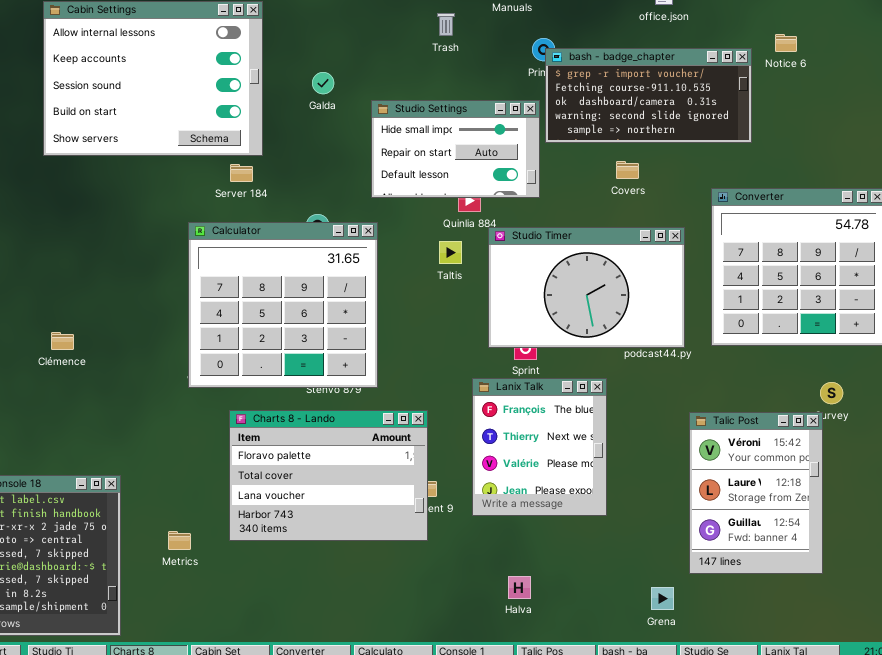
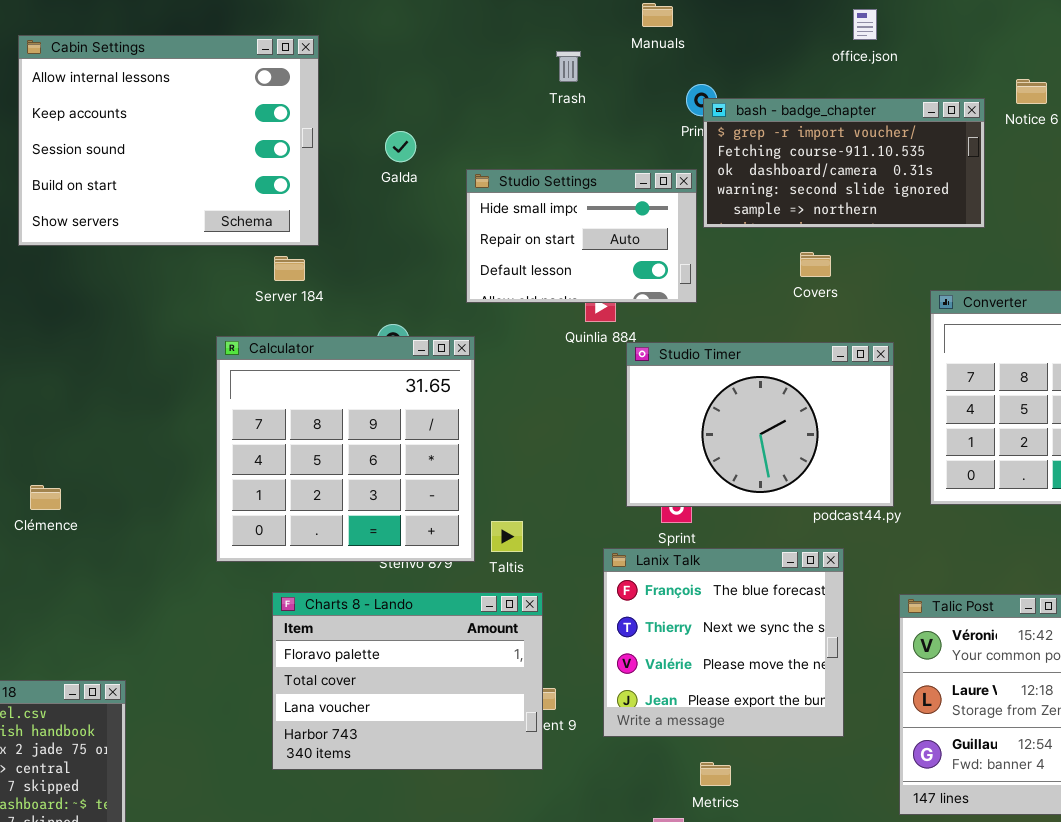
Taltis: [439,241,462,264] -> [491,521,523,552], moved
Lanix Talk: [472,378,607,516] -> [603,548,844,737], resized
Metrics: [168,531,191,550] -> [700,762,731,786], moved

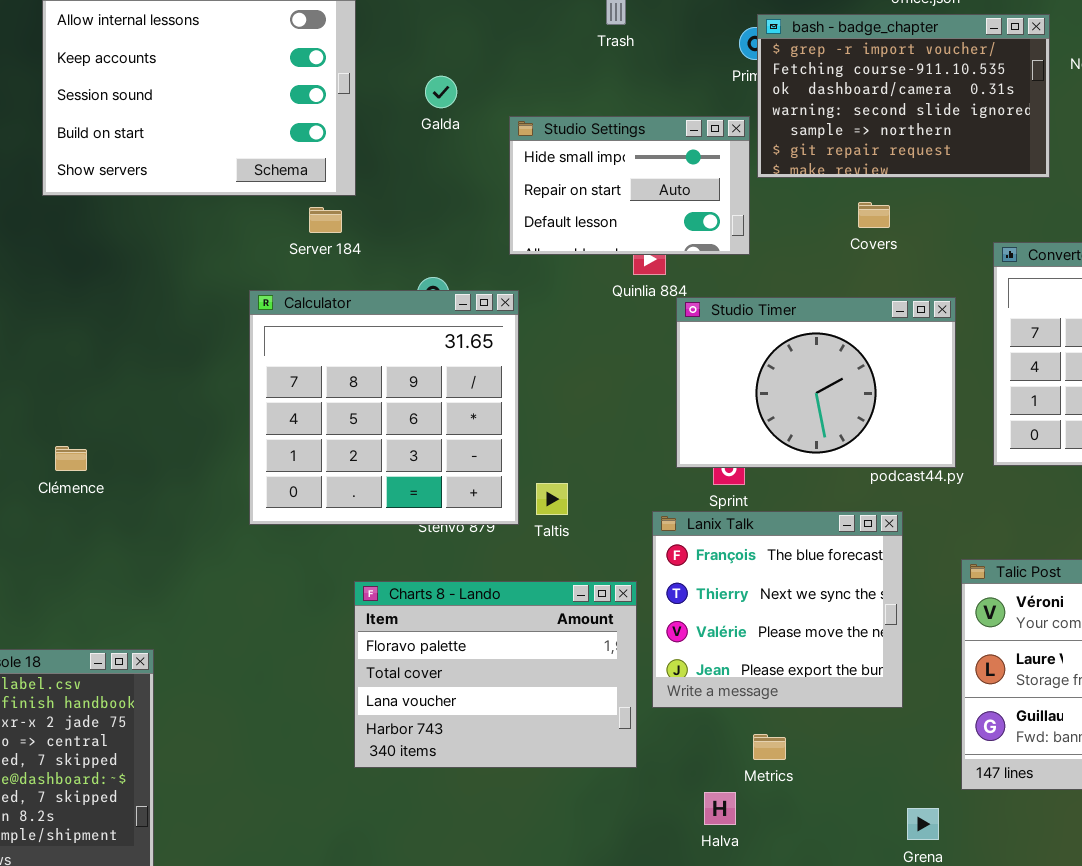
bash - badge_chapter: [703,98,985,228] -> [757,14,1050,178], resized
Charts 8 - Lando: [272,592,543,770] -> [354,581,637,768], moved

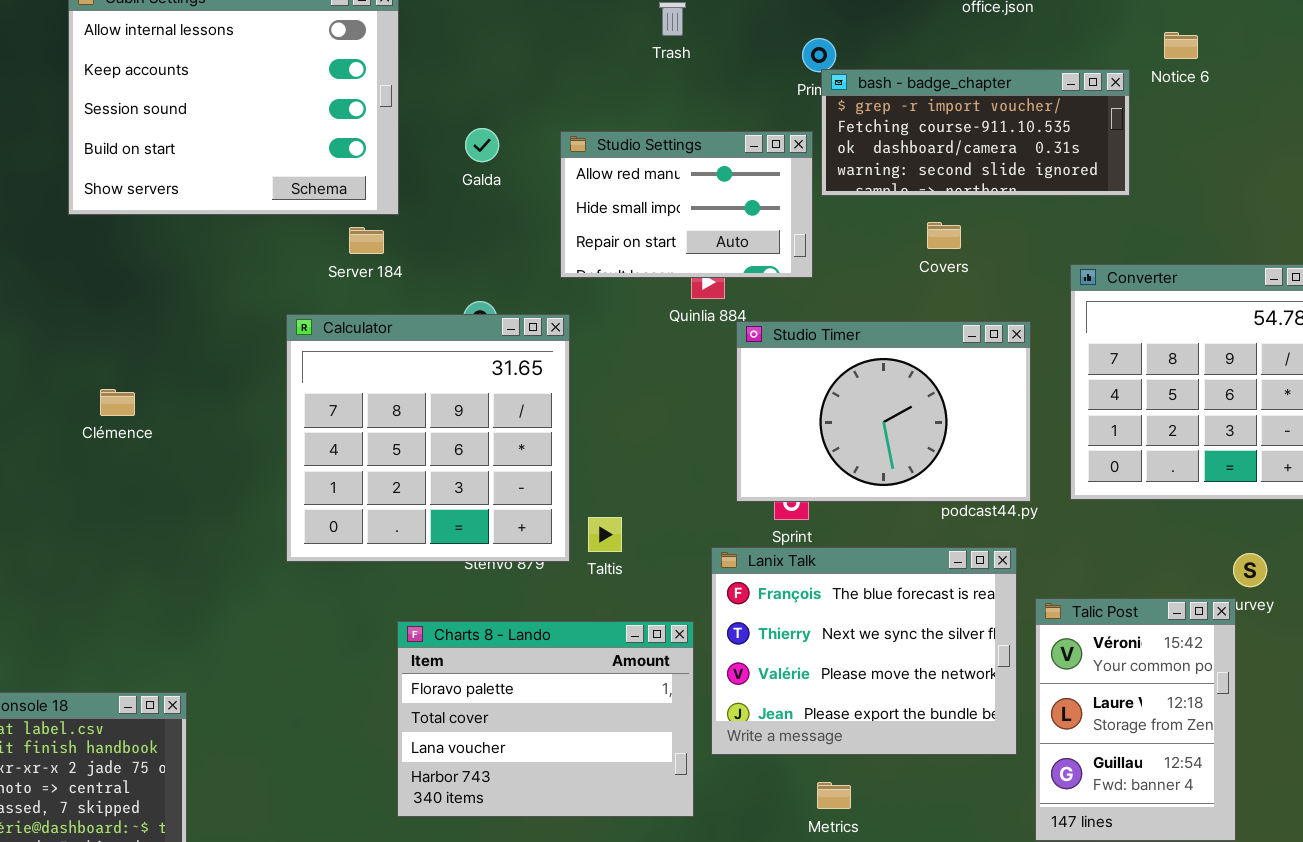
bash - badge_chapter: [757,14,1050,178] -> [821,69,1130,196], resized
Galda: [425,76,457,108] -> [465,128,499,162], moved
Studio Settings: [509,116,750,255] -> [560,131,813,278], scrolled up 1 row
Clémence: [55,446,87,471] -> [100,389,135,416], moved
Lanix Talk: [652,511,903,708] -> [711,547,1017,755], resized

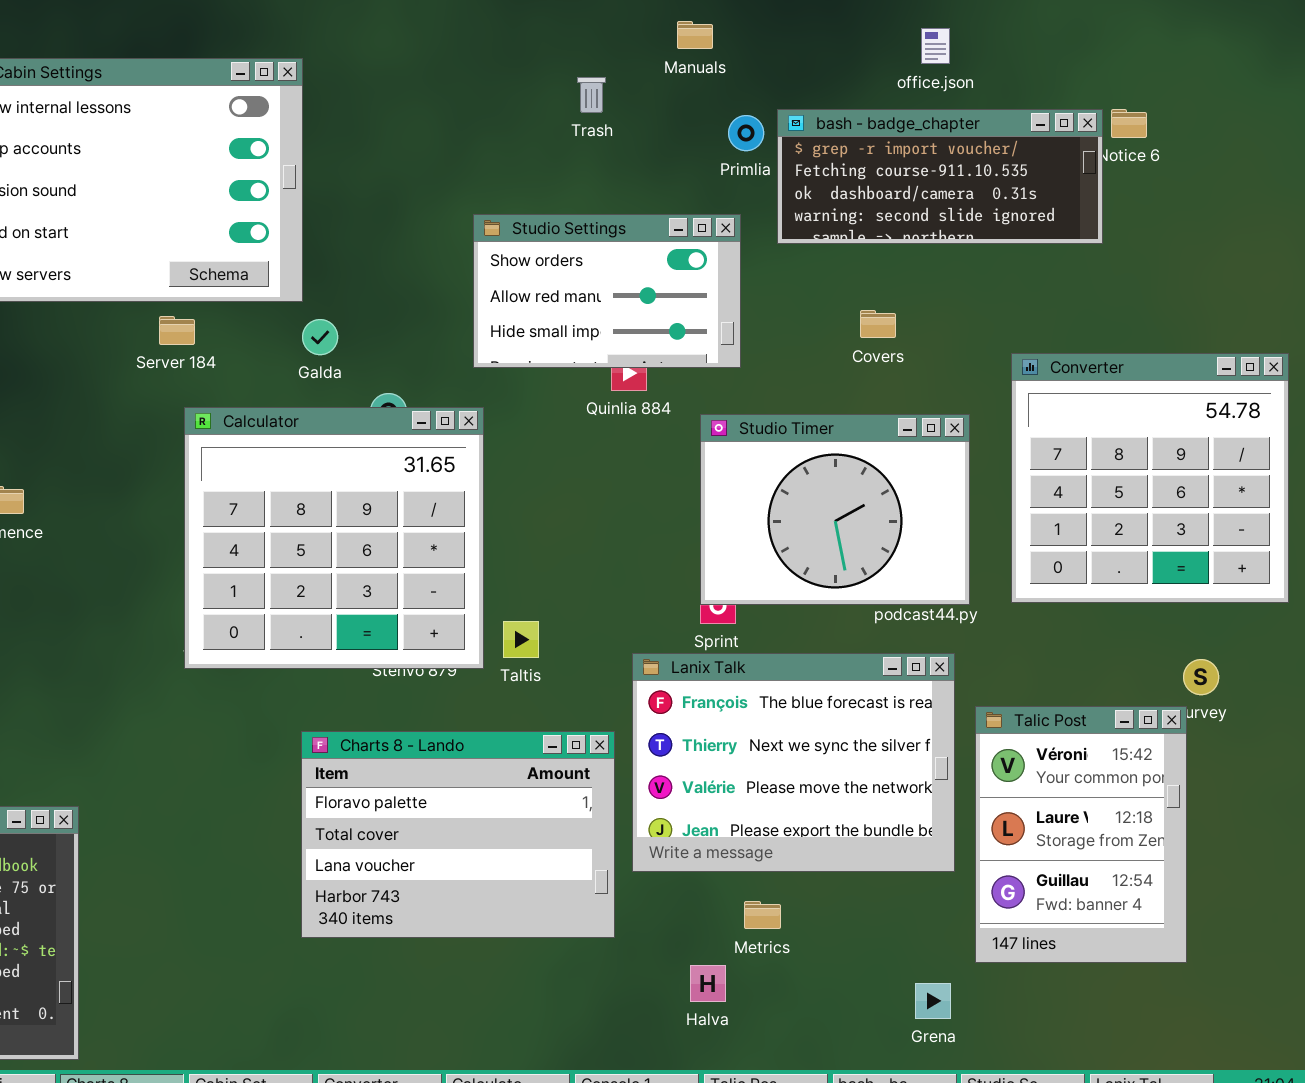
bash - badge_chapter: [821,69,1130,196] -> [777,109,1103,244], moved
Galda: [465,128,499,162] -> [302,319,338,355], moved
Studio Settings: [560,131,813,278] -> [473,214,741,368], scrolled up 1 row
Server 184: [349,227,384,254] -> [159,316,195,345], moved
Studio Timer: [736,321,1031,502] -> [700,414,970,605], resized

